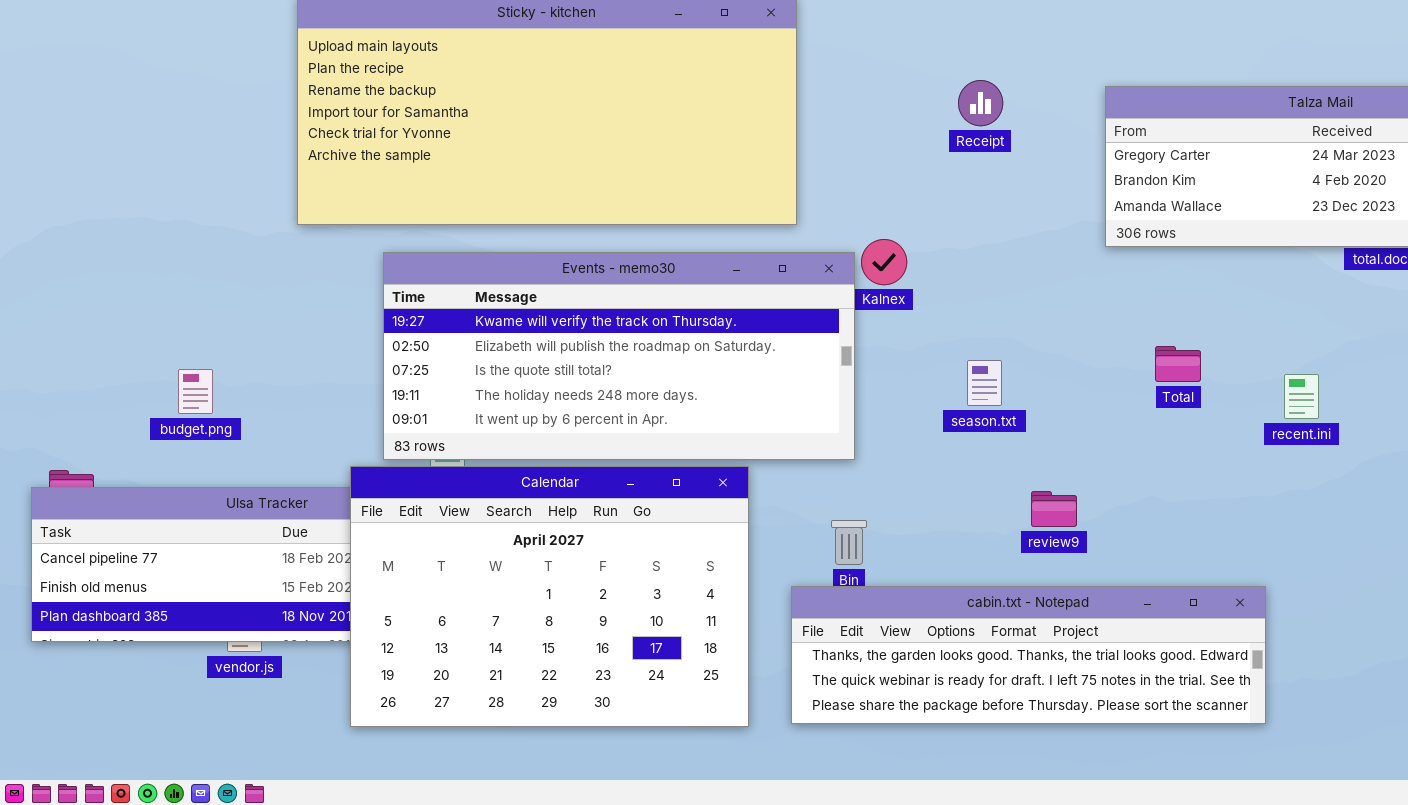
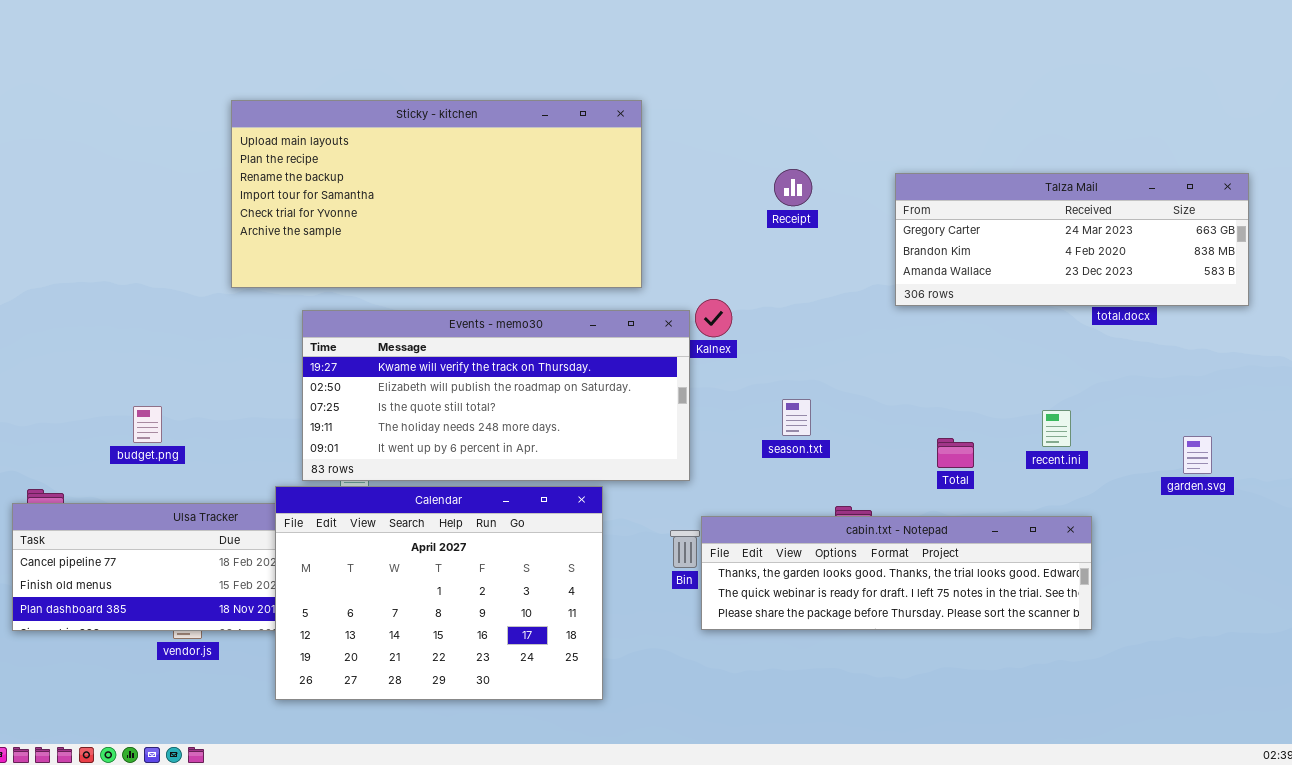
Total: [1155,346,1201,382] -> [937,438,974,468], moved
cabin.txt - Notepad: [791,586,1266,724] -> [701,516,1092,630], moved

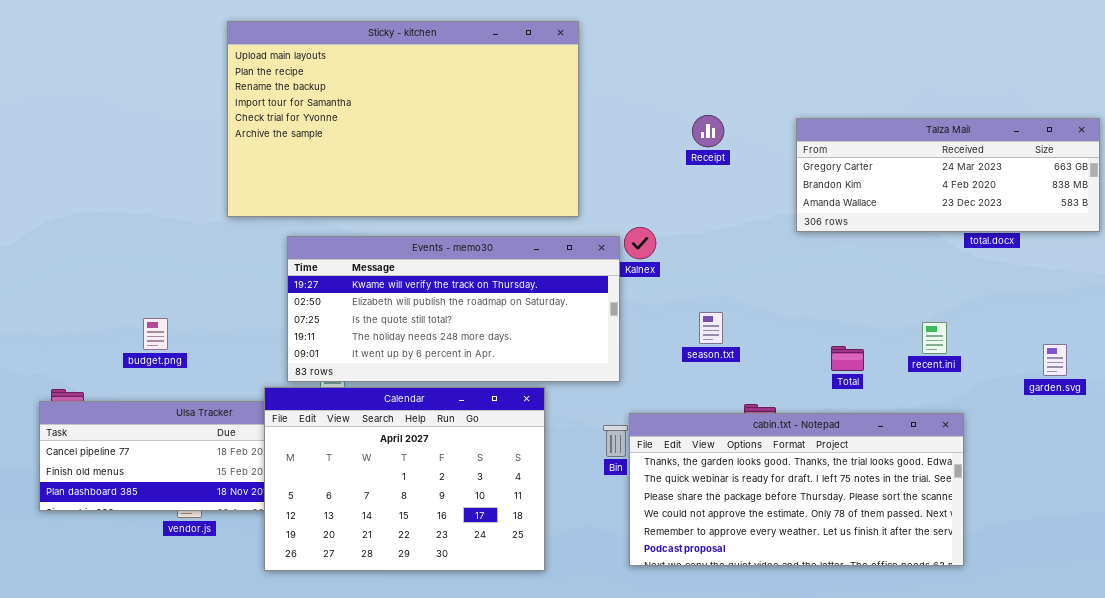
Sticky - kitchen: [231,100,642,288] -> [227,21,579,217], resized
cabin.txt - Notepad: [701,516,1092,630] -> [629,413,964,566], resized

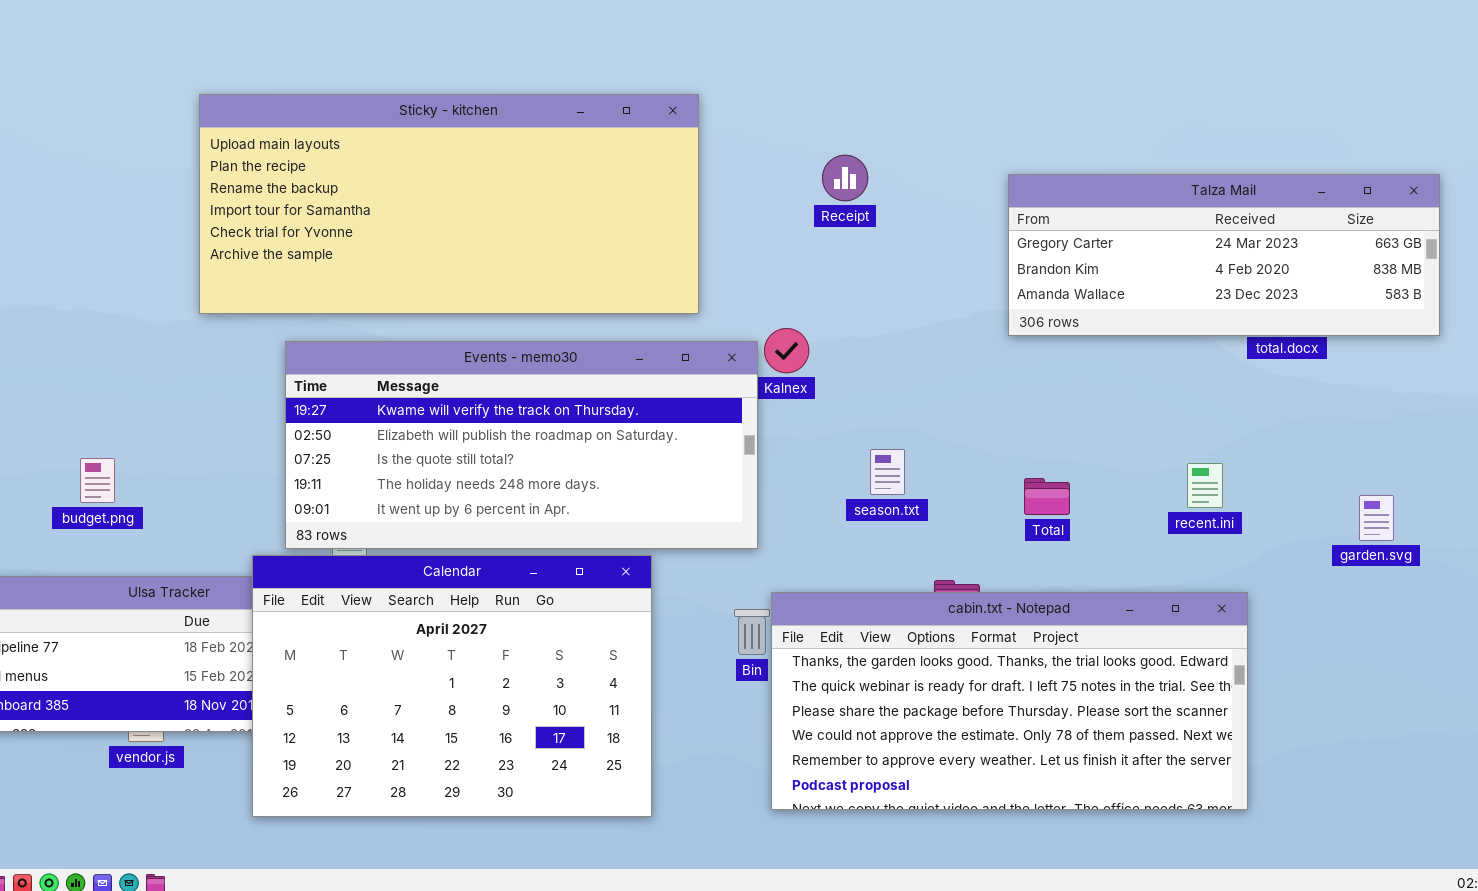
Sticky - kitchen: [227,21,579,217] -> [199,94,699,314], resized
Receipt: [692,115,724,147] -> [822,155,868,201], moved
Total: [831,346,864,371] -> [1024,478,1070,515], moved

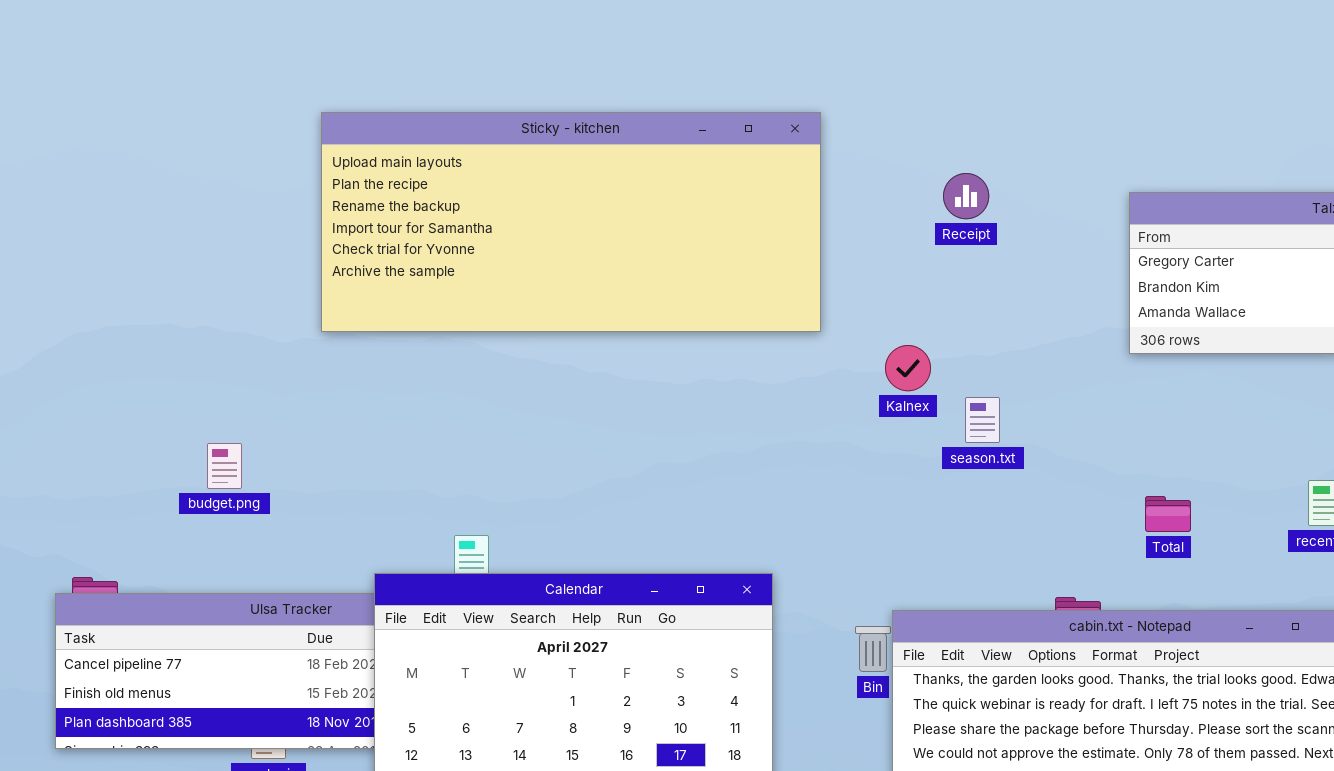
Events - memo30: [285,341,758,549] -> none, closed
season.txt: [870,449,905,495] -> [965,397,1000,443], moved
budget.png: [80,458,115,503] -> [207,443,242,489], moved

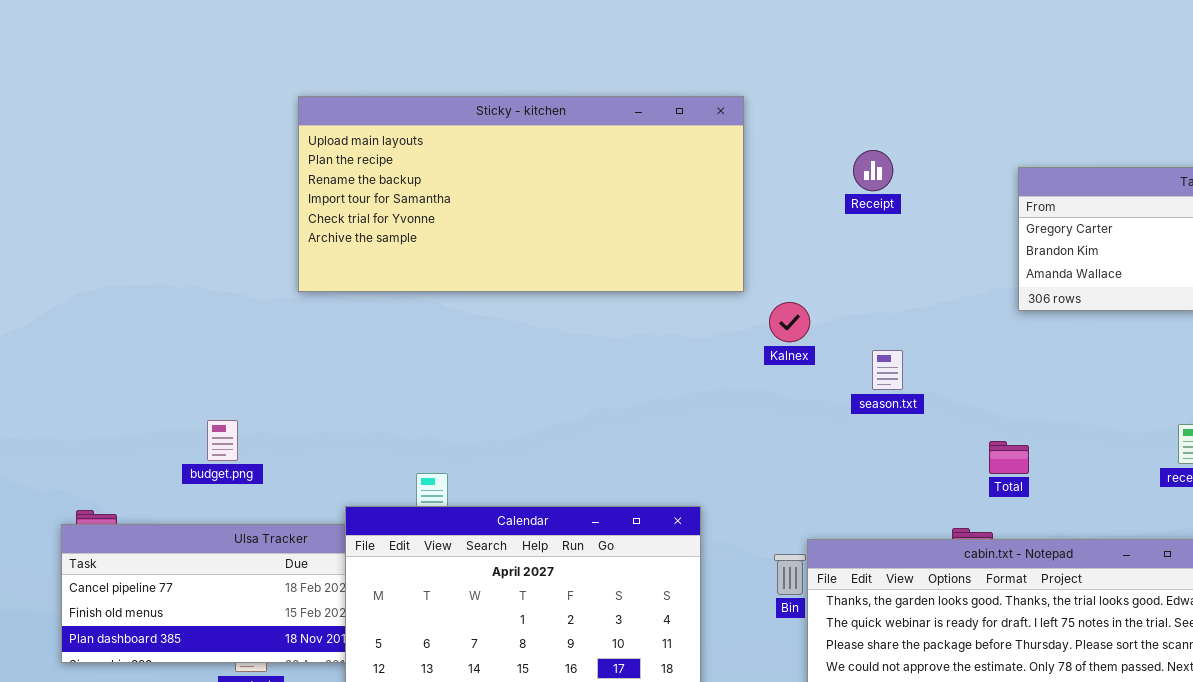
Kalnex: [885,345,931,391] -> [769,302,810,342], moved
budget.png: [207,443,242,489] -> [207,420,238,461], moved
Total: [1145,496,1191,532] -> [989,441,1029,474], moved

